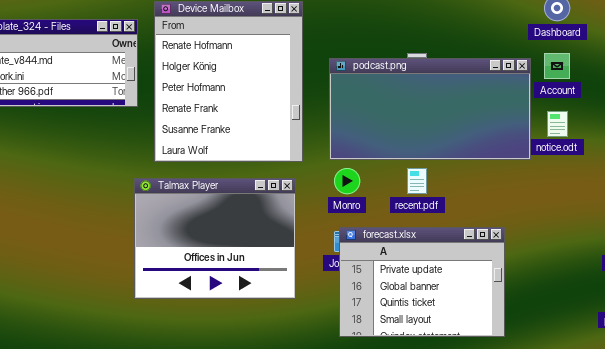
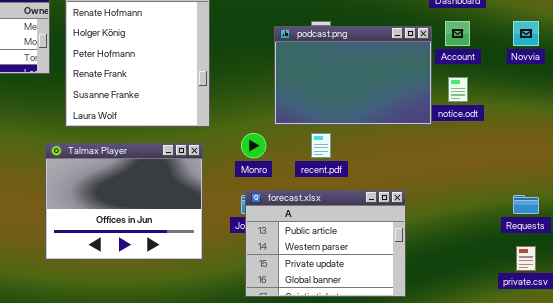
podcast.png: [329,58,531,160] -> [274,26,432,125], resized
forecast.xlsx: [339,227,505,337] -> [245,190,406,297], scrolled up 2 rows

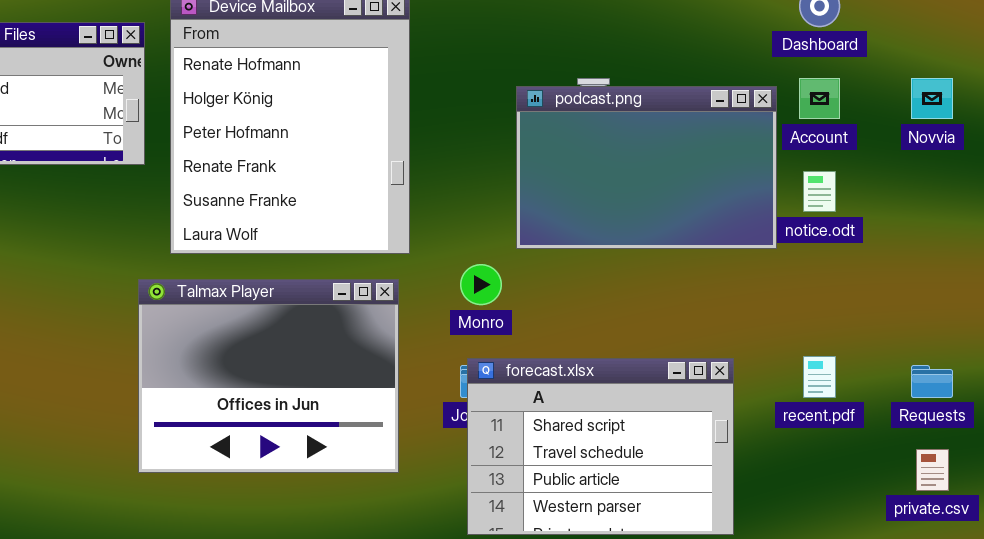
recent.pdf: [311,133,331,158] -> [803,356,836,398], moved
forecast.xlsx: [245,190,406,297] -> [467,358,734,535], scrolled up 2 rows

